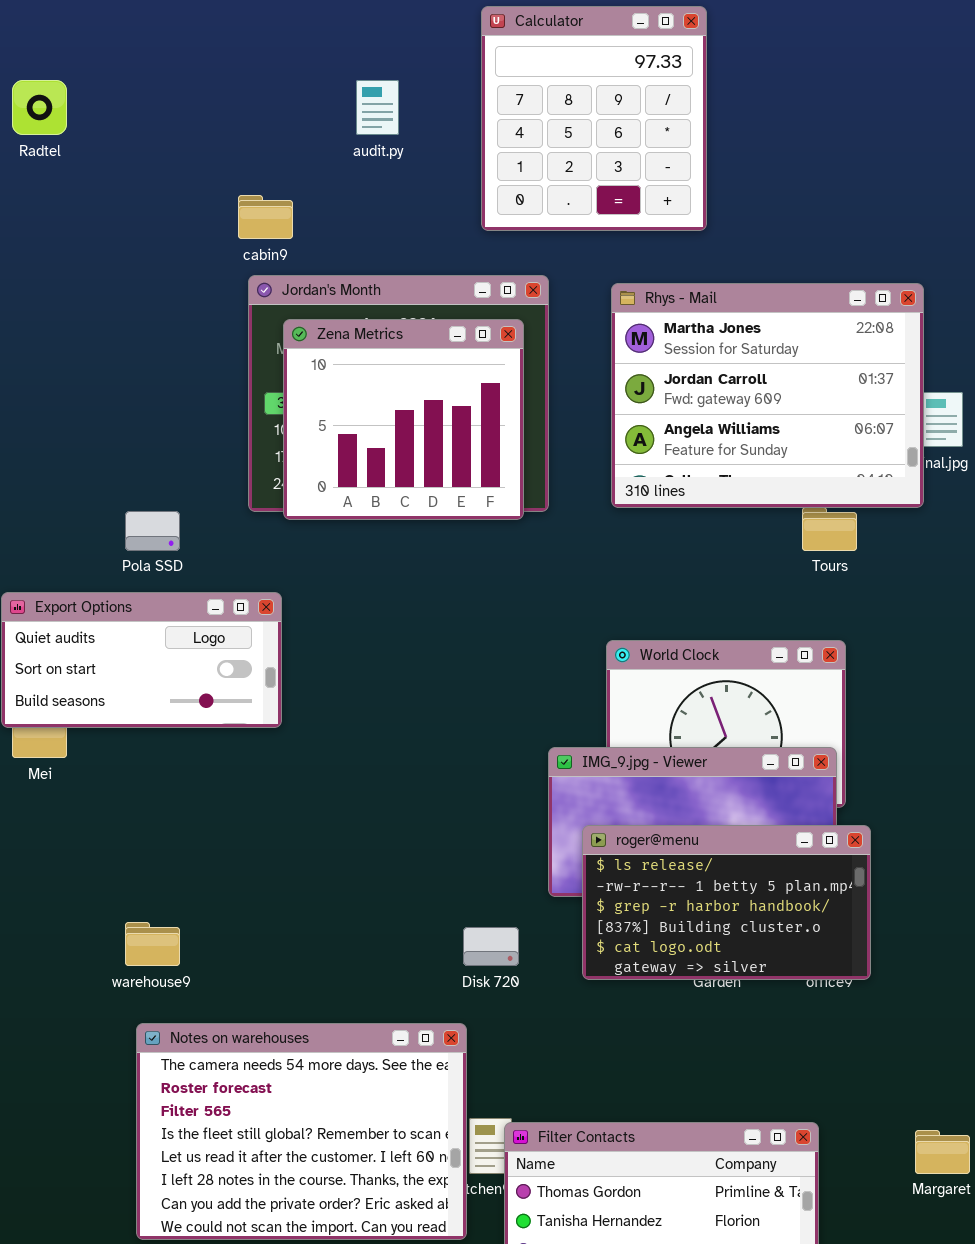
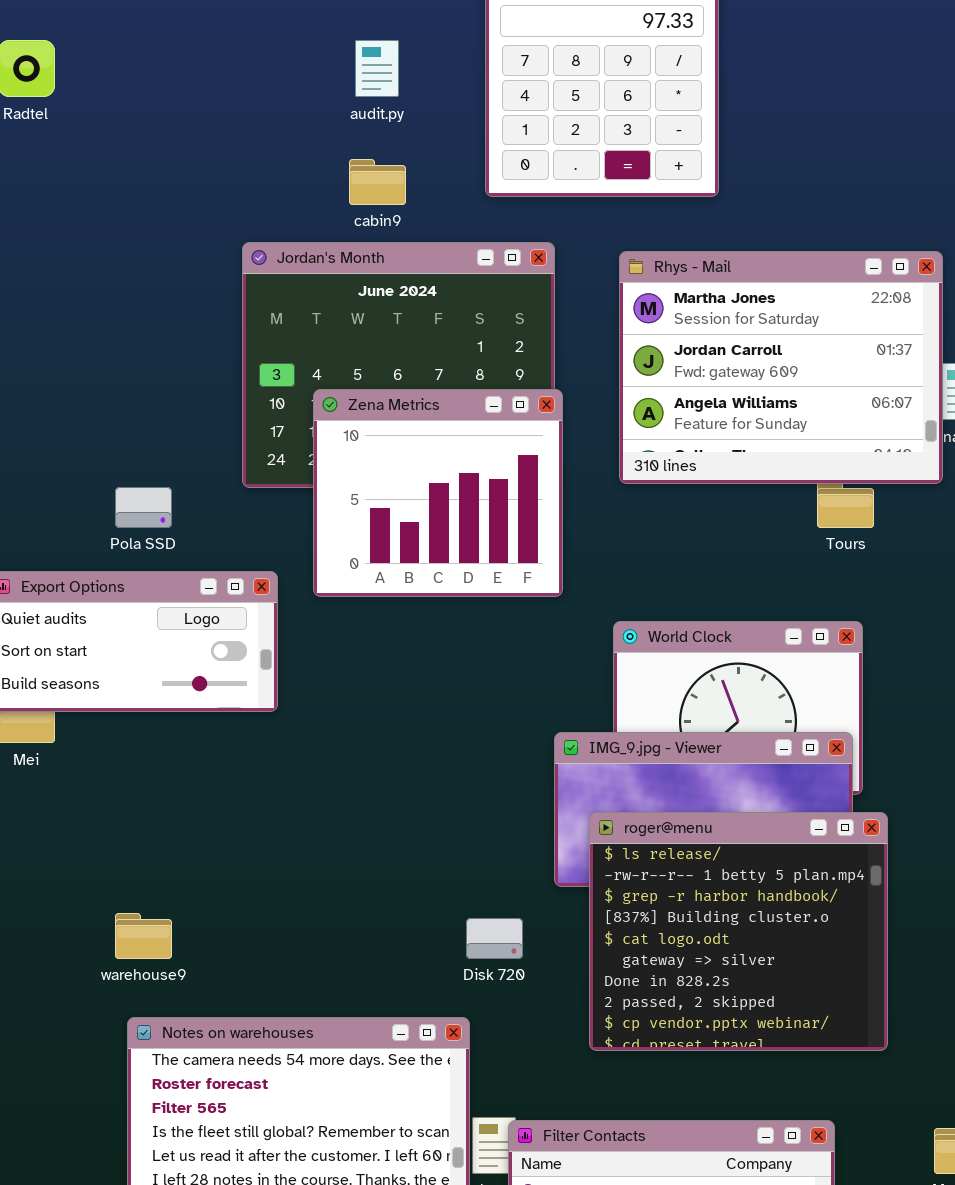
cabin9: [238,195,293,239] -> [349,159,406,205], moved
Zena Metrics: [283,319,524,520] -> [313,389,563,597], moved
roger@menu: [582,825,871,980] -> [589,812,888,1051], resized

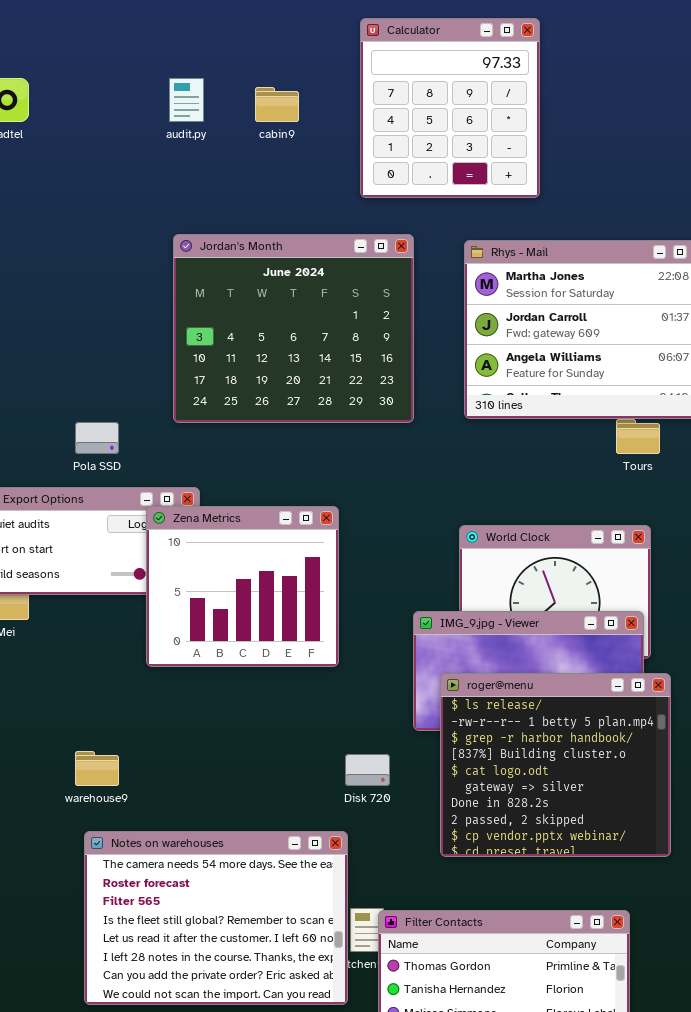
audit.py: [355,40,399,97] -> [169,78,204,122], moved
cabin9: [349,159,406,205] -> [255,87,299,122], moved
Zena Metrics: [313,389,563,597] -> [146,506,339,667], moved

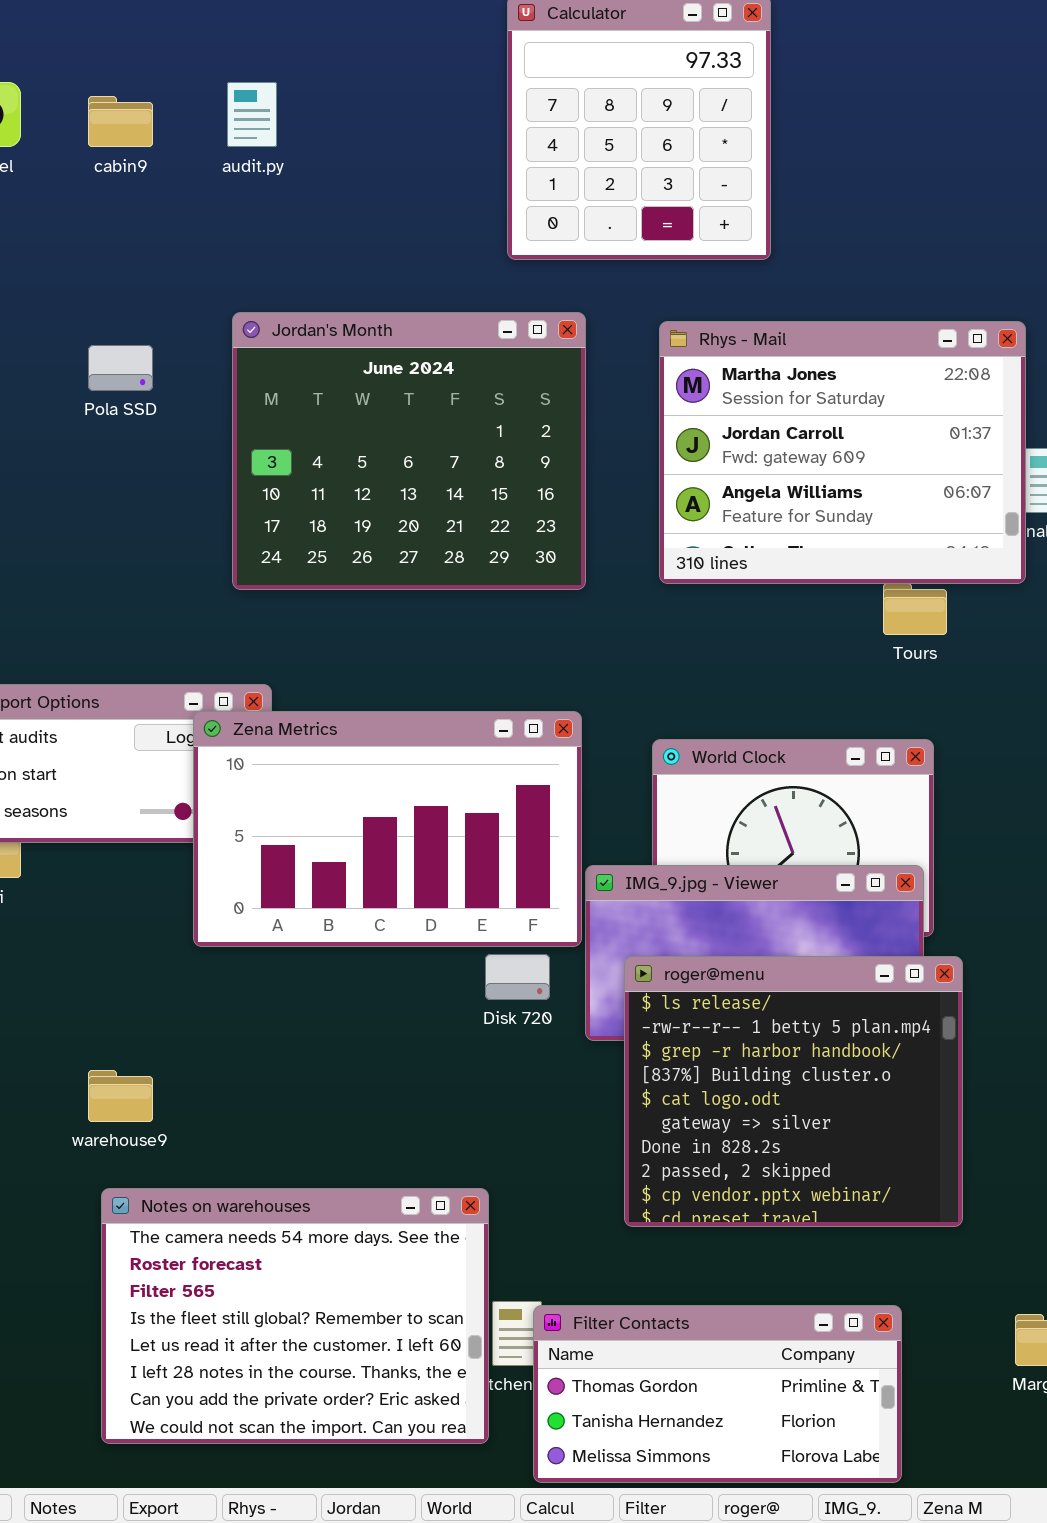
cabin9: [255,87,299,122] -> [88,96,153,147], moved
Pola SSD: [75,422,119,454] -> [88,345,153,391], moved
Zena Metrics: [146,506,339,667] -> [193,711,582,947], resized
Disk 720: [345,754,390,786] -> [485,954,550,1000], moved

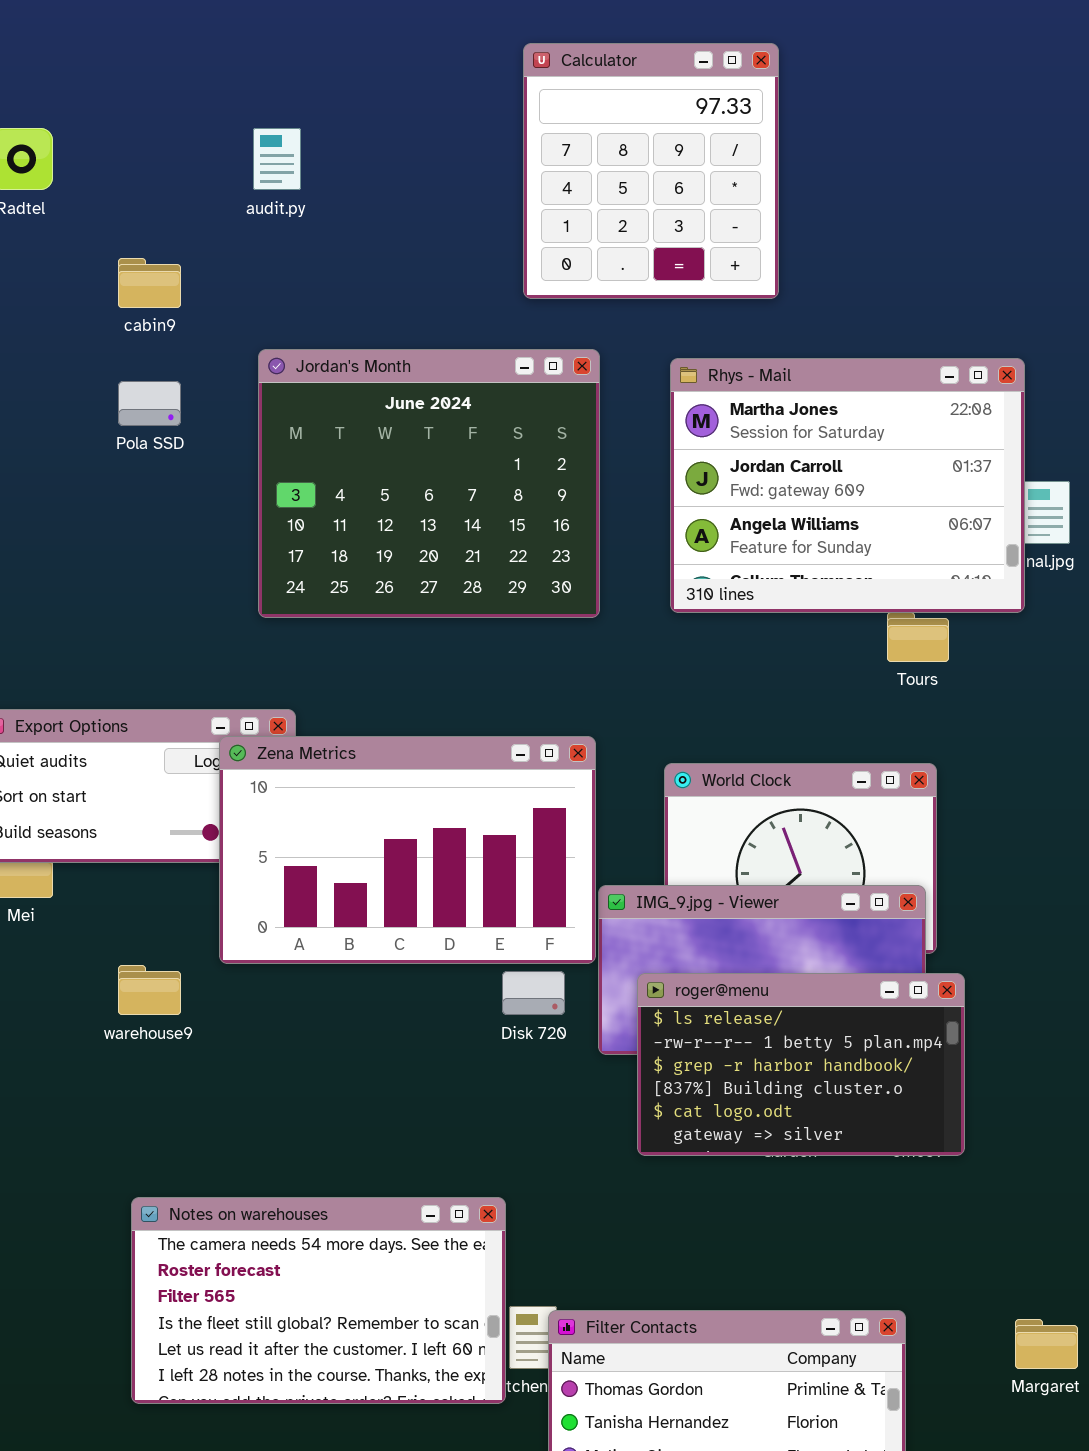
cabin9: [88,96,153,147] -> [118,258,181,308], moved
roger@menu: [624,956,963,1227] -> [637,973,965,1156], resized
warehouse9: [88,1070,153,1122] -> [118,965,181,1015], moved
Notes on warehouses: [101,1188,489,1444] -> [131,1197,506,1404], resized

